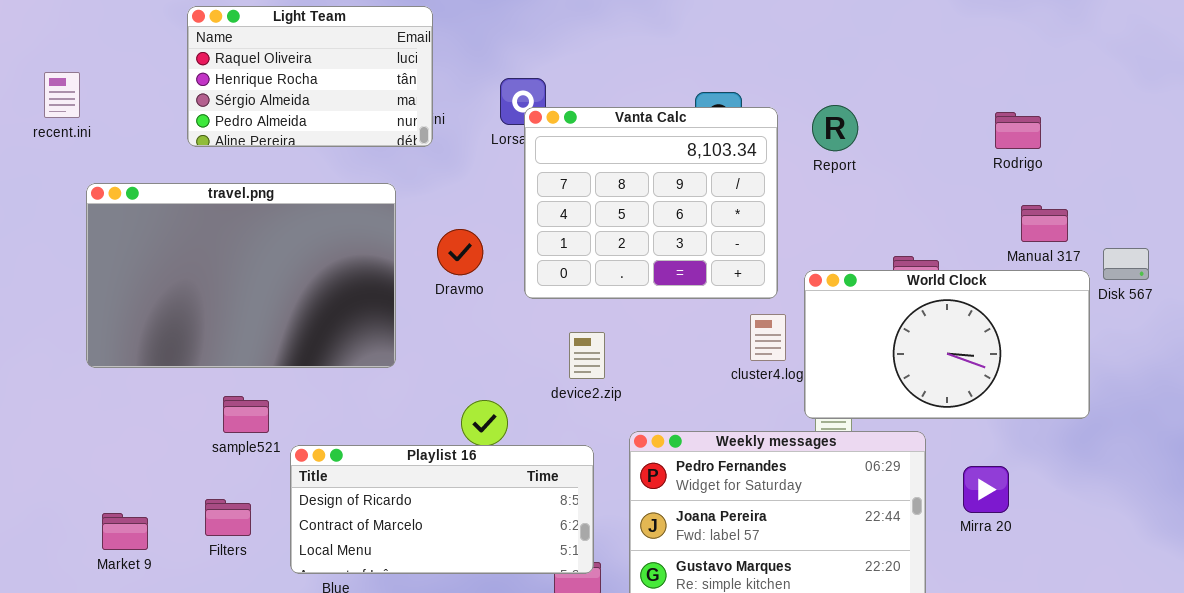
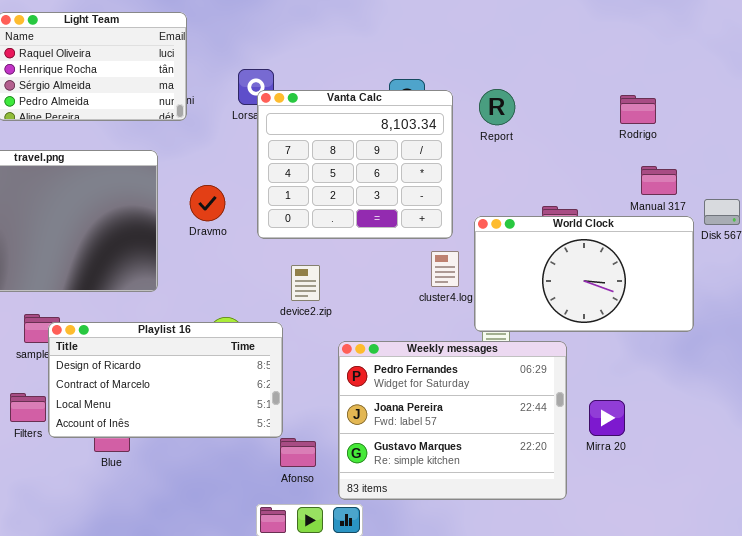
Playlist 16: [290,445,594,574] -> [48,322,283,438], moved, resized
Mirra 20: [963,466,1009,513] -> [589,400,625,436], moved

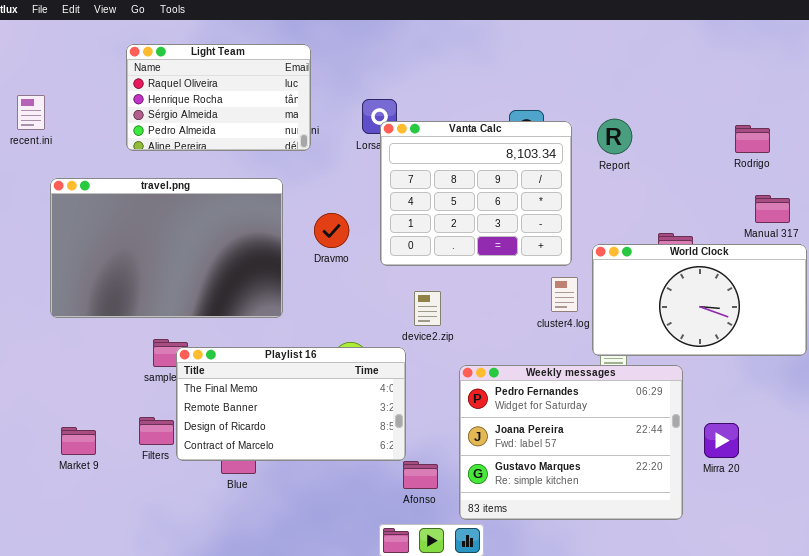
Playlist 16: [48,322,283,438] -> [176,347,406,461], scrolled up 2 rows

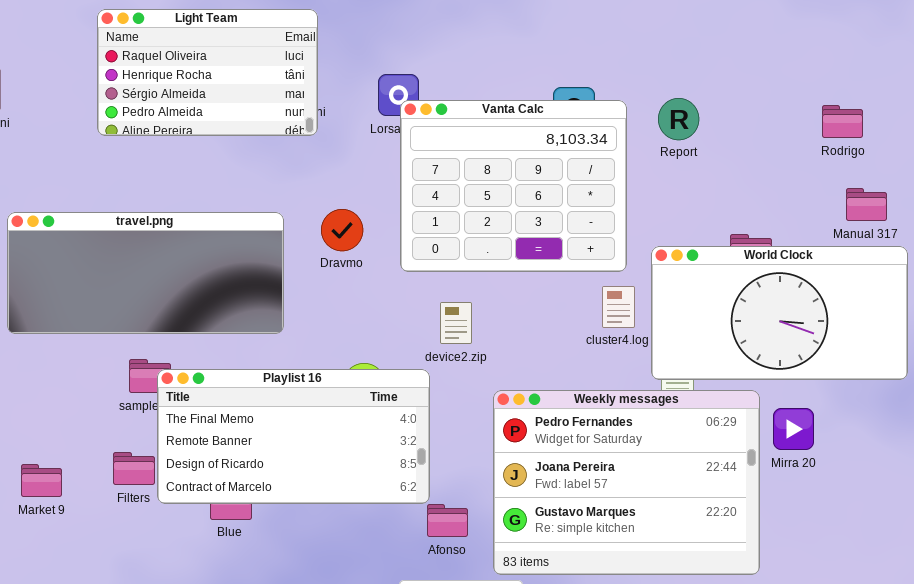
travel.png: [50,178,283,318] -> [7,212,284,334], resized
Mirra 20: [704,423,739,458] -> [773,408,814,450], moved

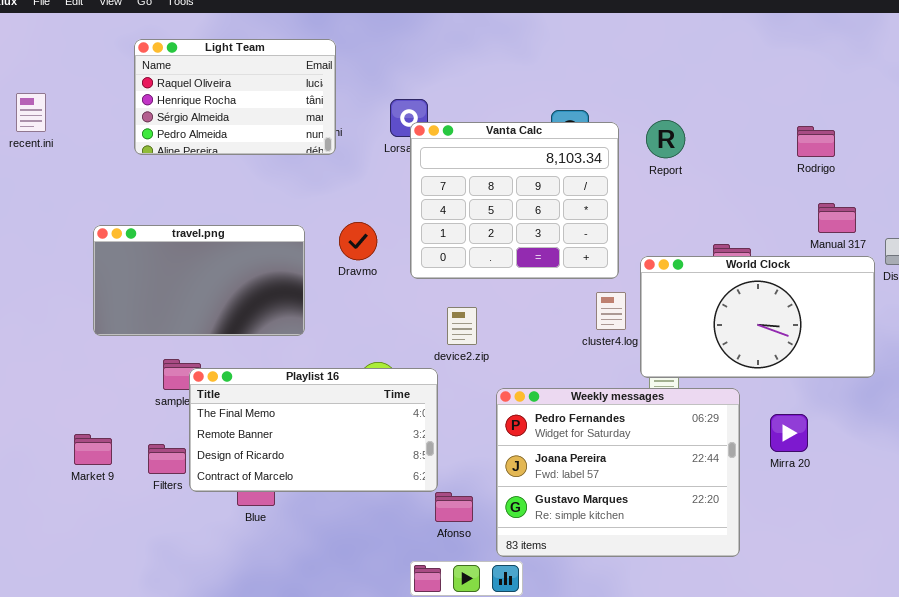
travel.png: [7,212,284,334] -> [93,225,305,336], resized
Mirra 20: [773,408,814,450] -> [770,414,808,452], moved
Market 9: [21,464,62,497] -> [74,434,112,465], moved

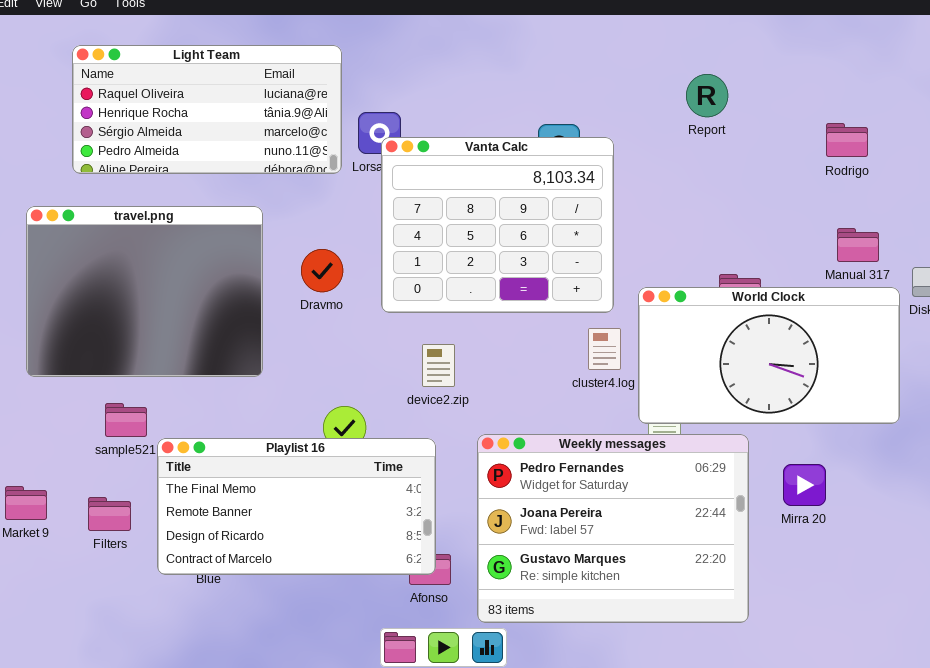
Light Team: [134,39,336,155] -> [72,45,342,174], resized
Report: [646,120,685,158] -> [686,74,728,117], moved
Rodrigo: [797,126,835,157] -> [826,123,868,157], moved
travel.png: [93,225,305,336] -> [26,206,263,377], resized
Playlist 16: [189,368,438,492] -> [157,438,436,575], moved

